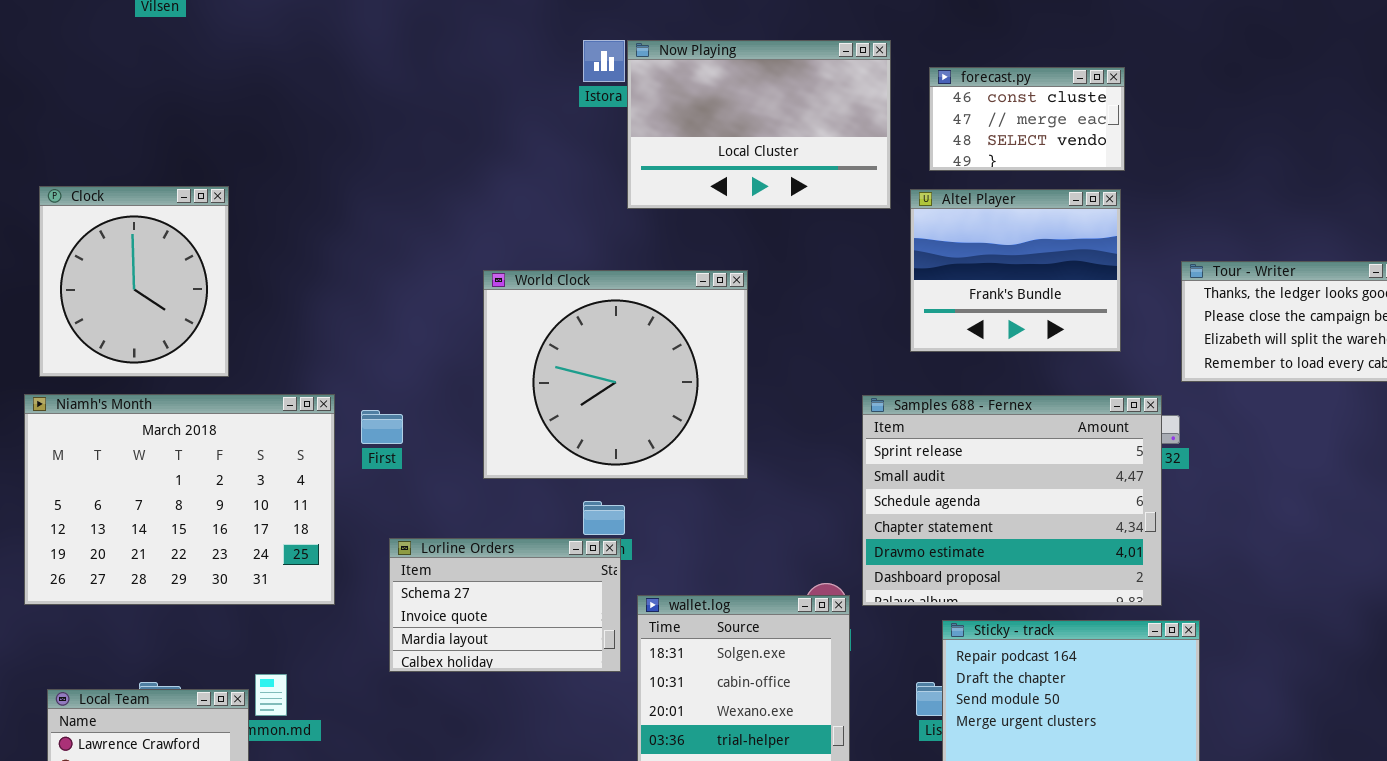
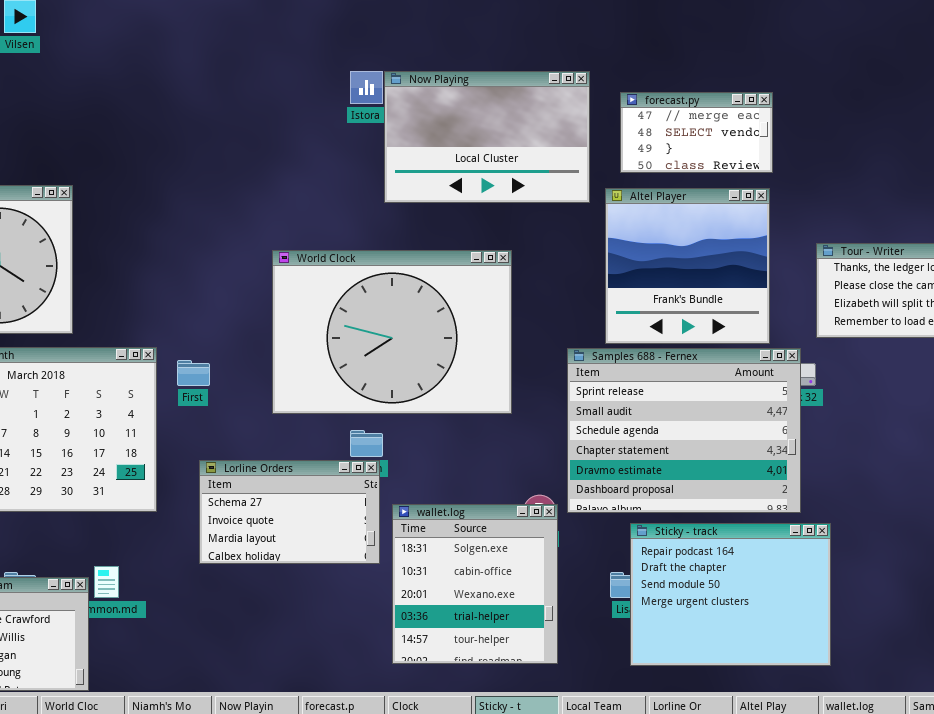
forecast.py: [929,67,1125,171] -> [620,92,773,173], scrolled down 1 row
Altel Player: [910,189,1121,352] -> [605,188,770,344], resized
World Clock: [483,270,748,479] -> [272,250,512,414], resized

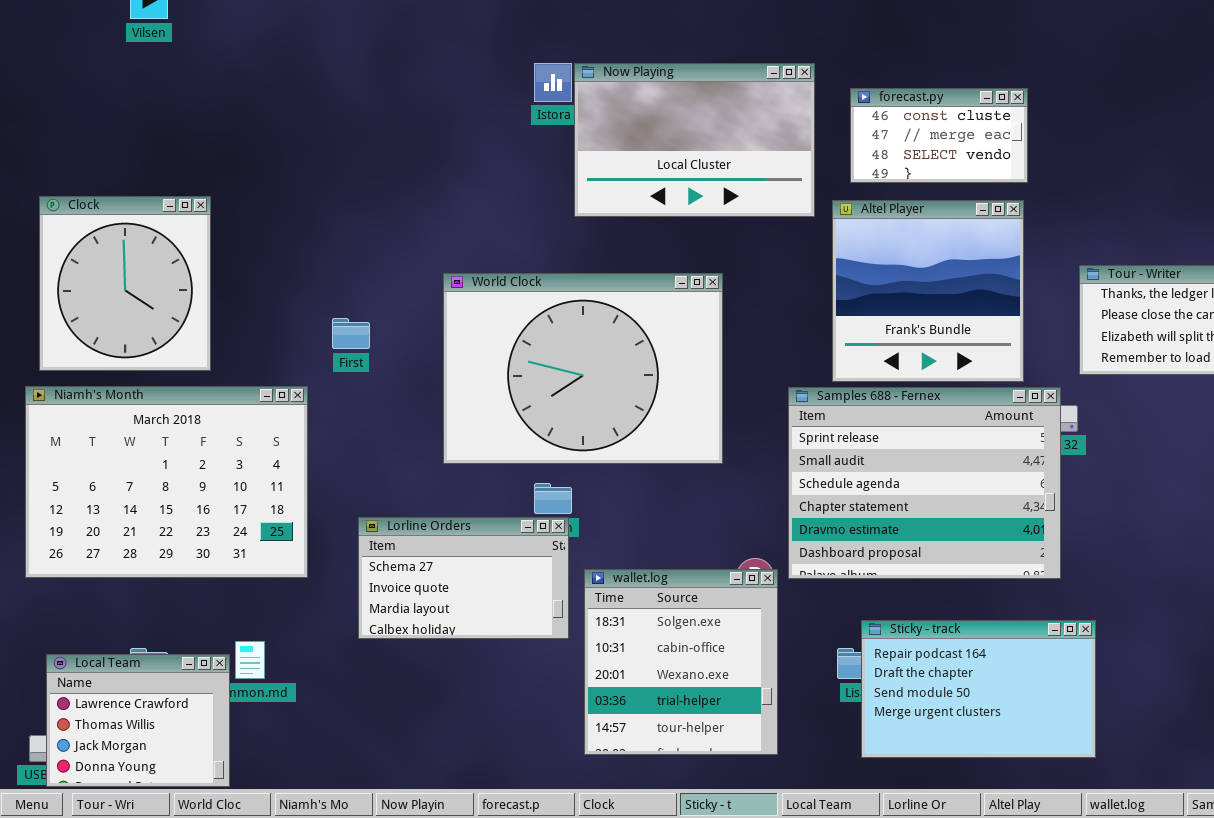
forecast.py: [620,92,773,173] -> [850,88,1028,183], scrolled up 1 row
First: [177,360,210,386] -> [332,318,370,349], moved
Sticky - track: [630,523,831,666] -> [861,620,1096,758], resized

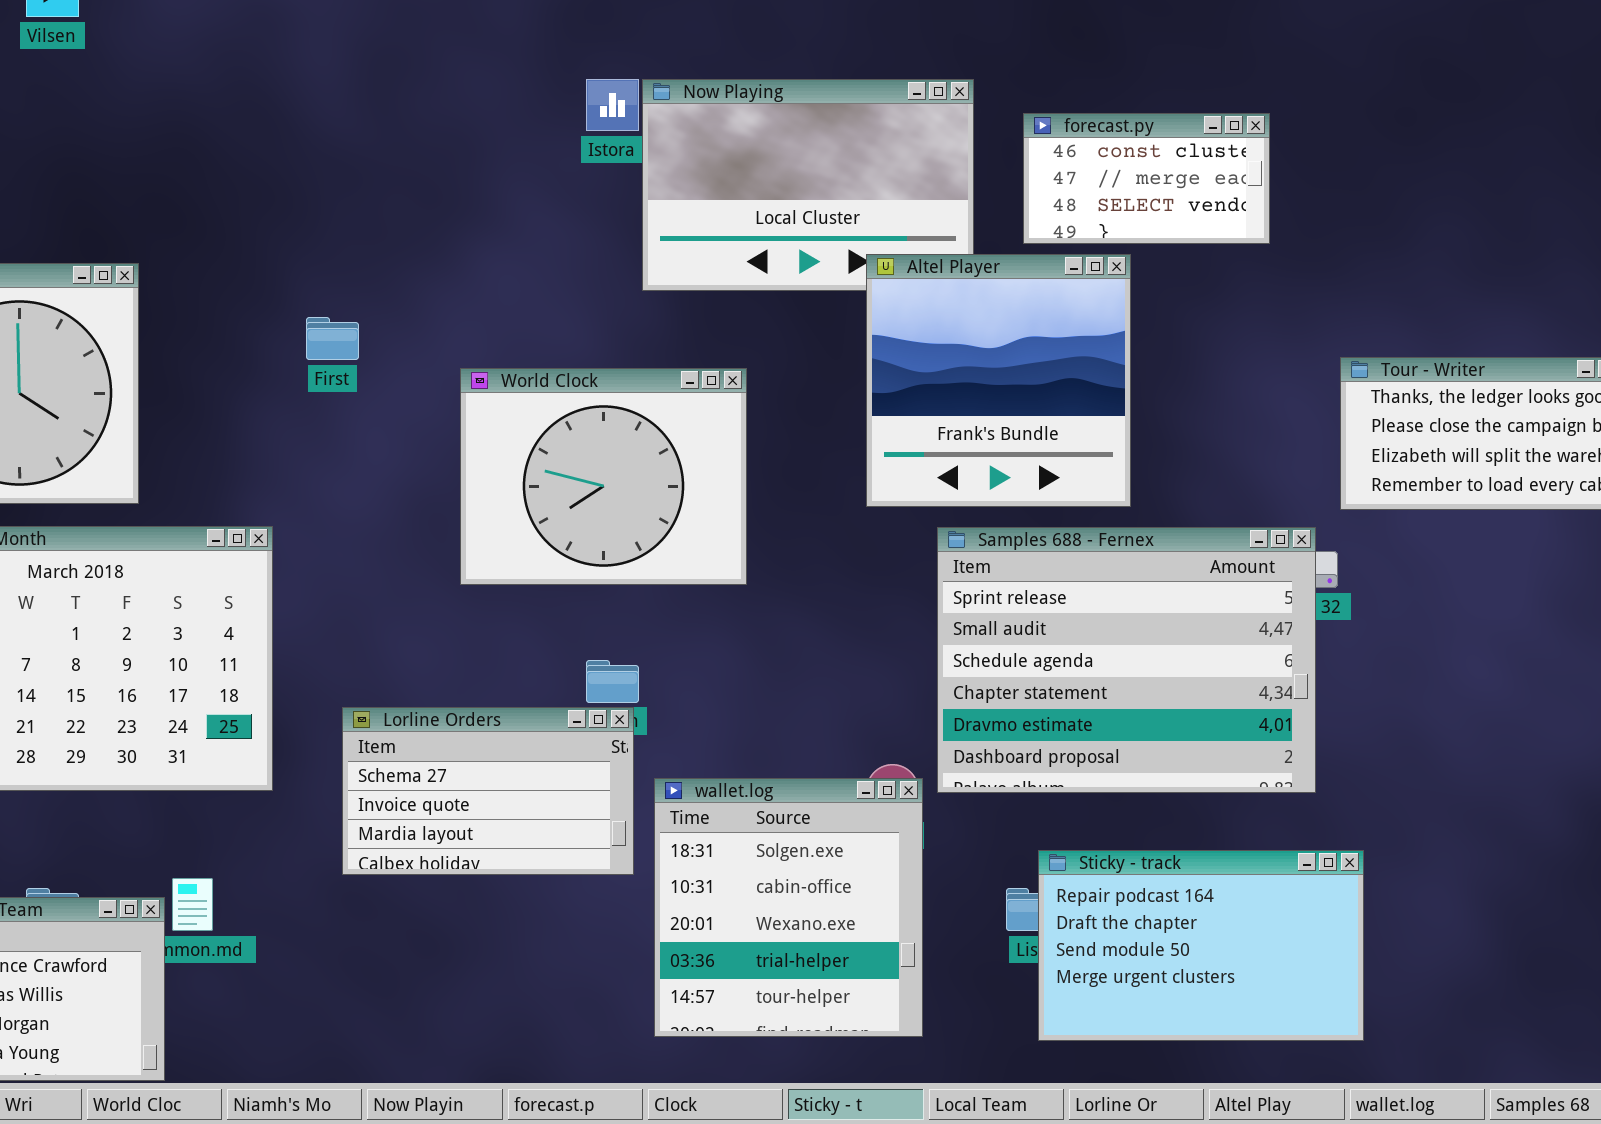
Altel Player: [832,200,1024,382] -> [866,254,1131,507], moved
World Clock: [443,273,723,464] -> [460,368,747,585], resized
First: [332,318,370,349] -> [306,317,359,360], moved

